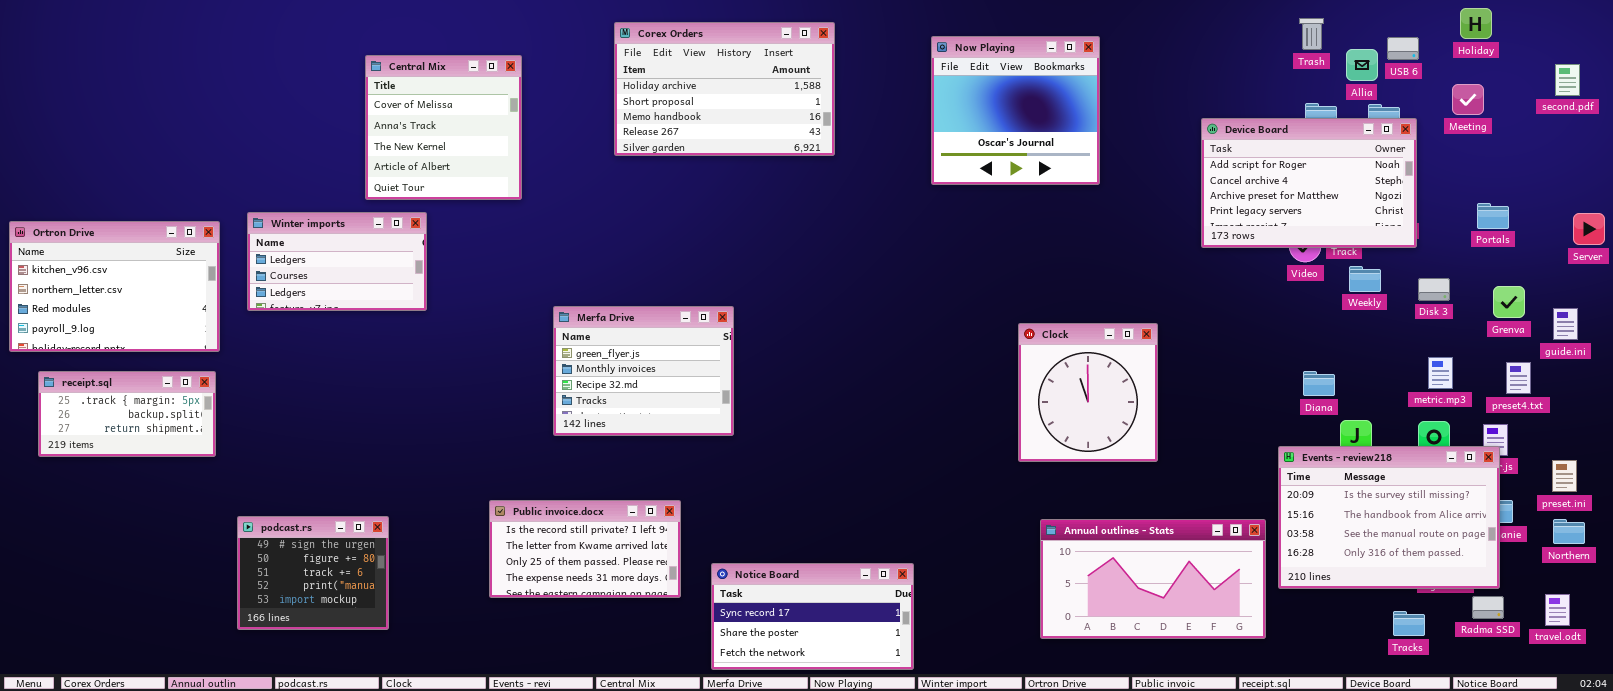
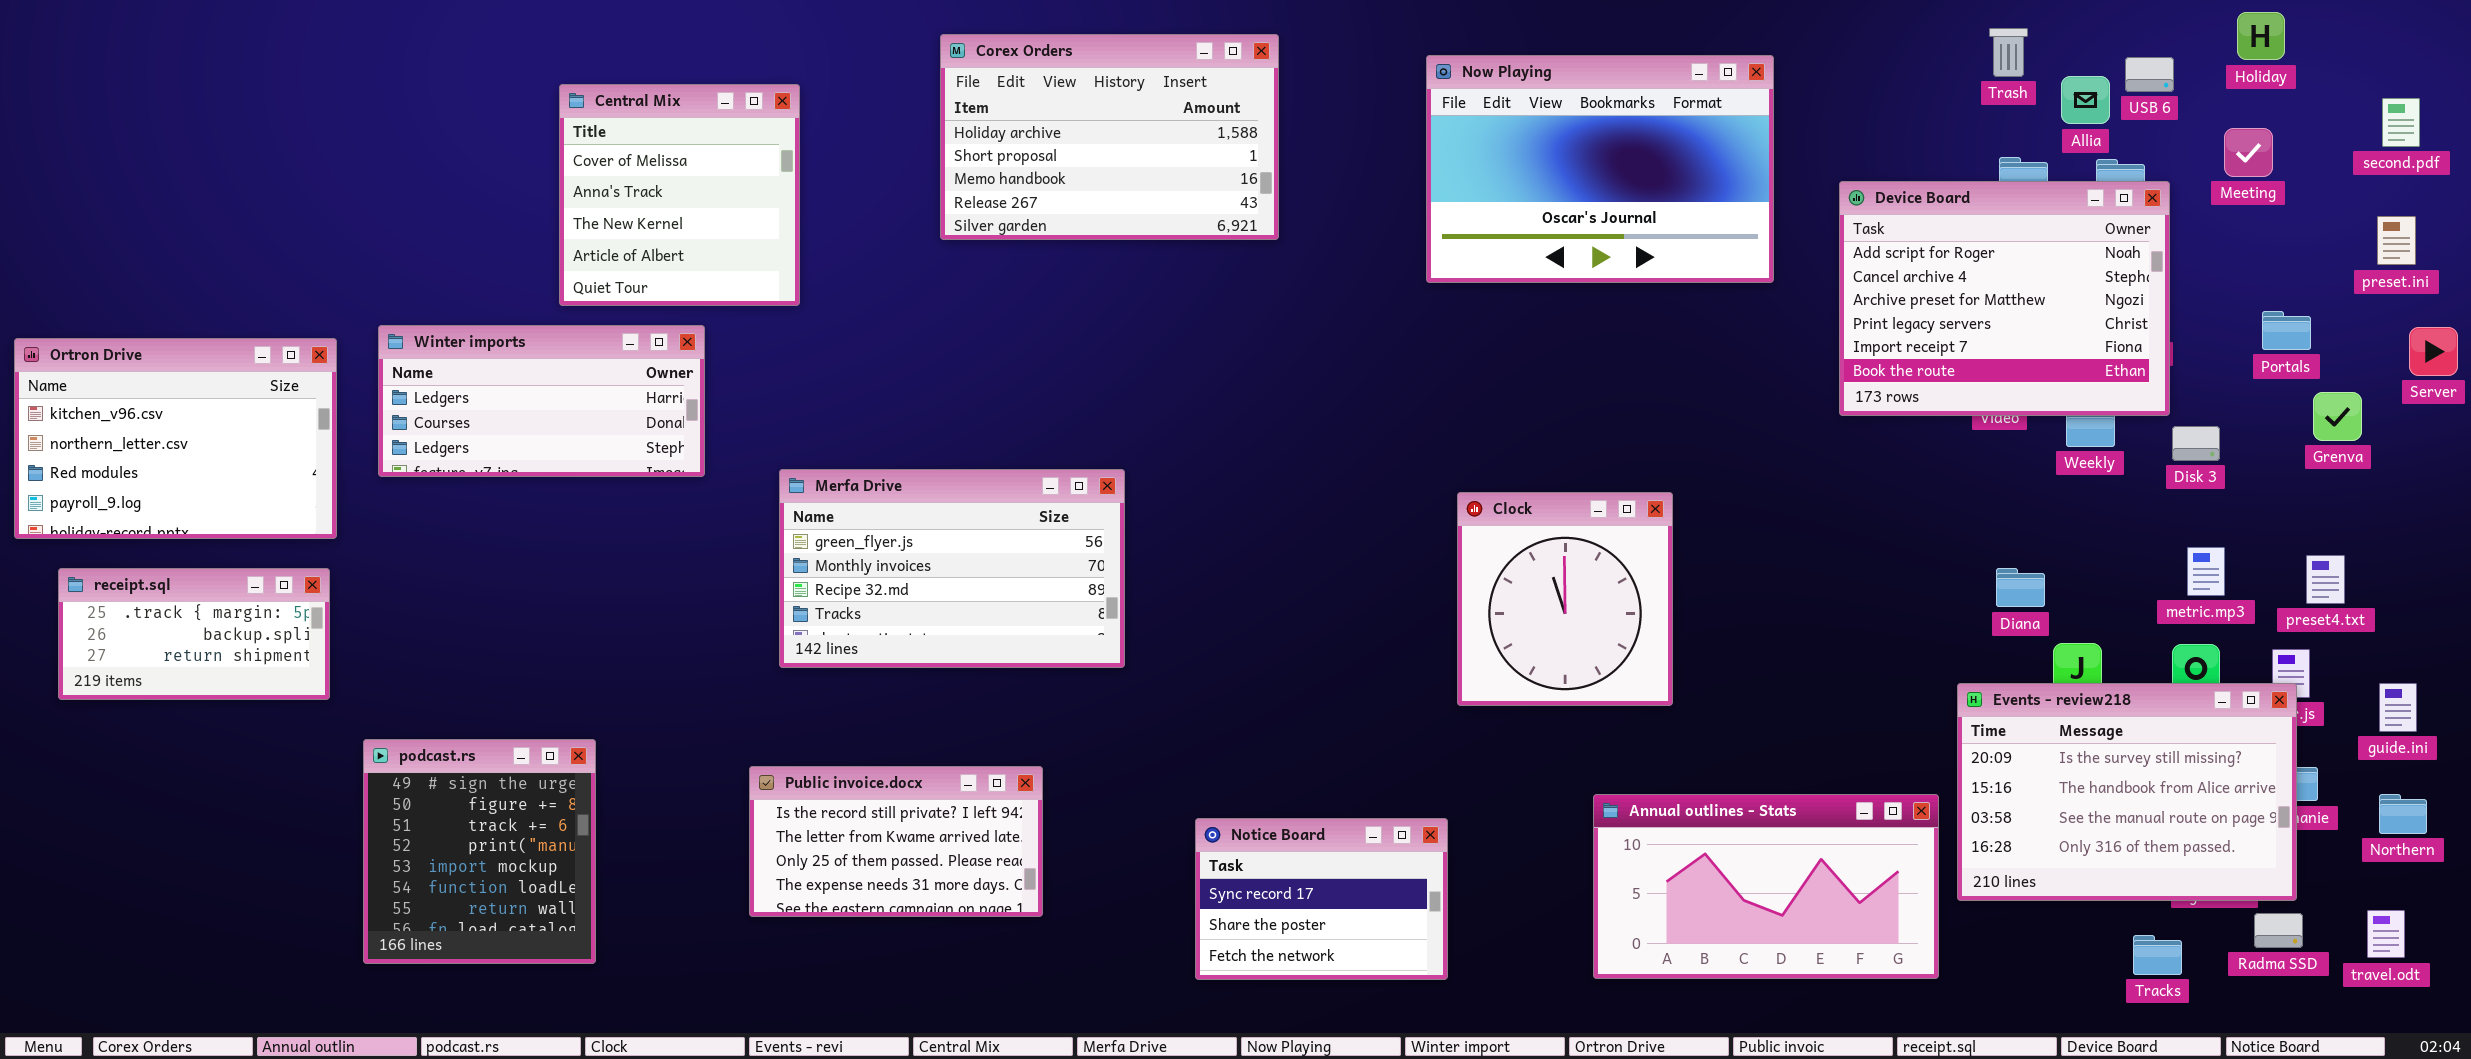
Now Playing: [931,36,1100,185] -> [1426,55,1774,283], resized
Device Board: [1201,118,1417,248] -> [1839,181,2170,416], resized
Winter imports: [247,212,427,311] -> [378,325,705,477], resized
Grenva: [1493,286,1525,318] -> [2313,392,2362,441], moved
Merfa Drive: [553,306,734,436] -> [779,469,1125,668], resized
guide.ini: [1553,308,1578,340] -> [2379,683,2417,732], moved
Clock: [1018,323,1158,462] -> [1457,492,1673,706], moved
preset.ini: [1552,460,1577,492] -> [2377,216,2416,265], moved
podcast.rs: [237,516,389,630] -> [363,739,596,964], resized
Notice Board: [711,563,914,670] -> [1195,818,1448,980], moved, resized

